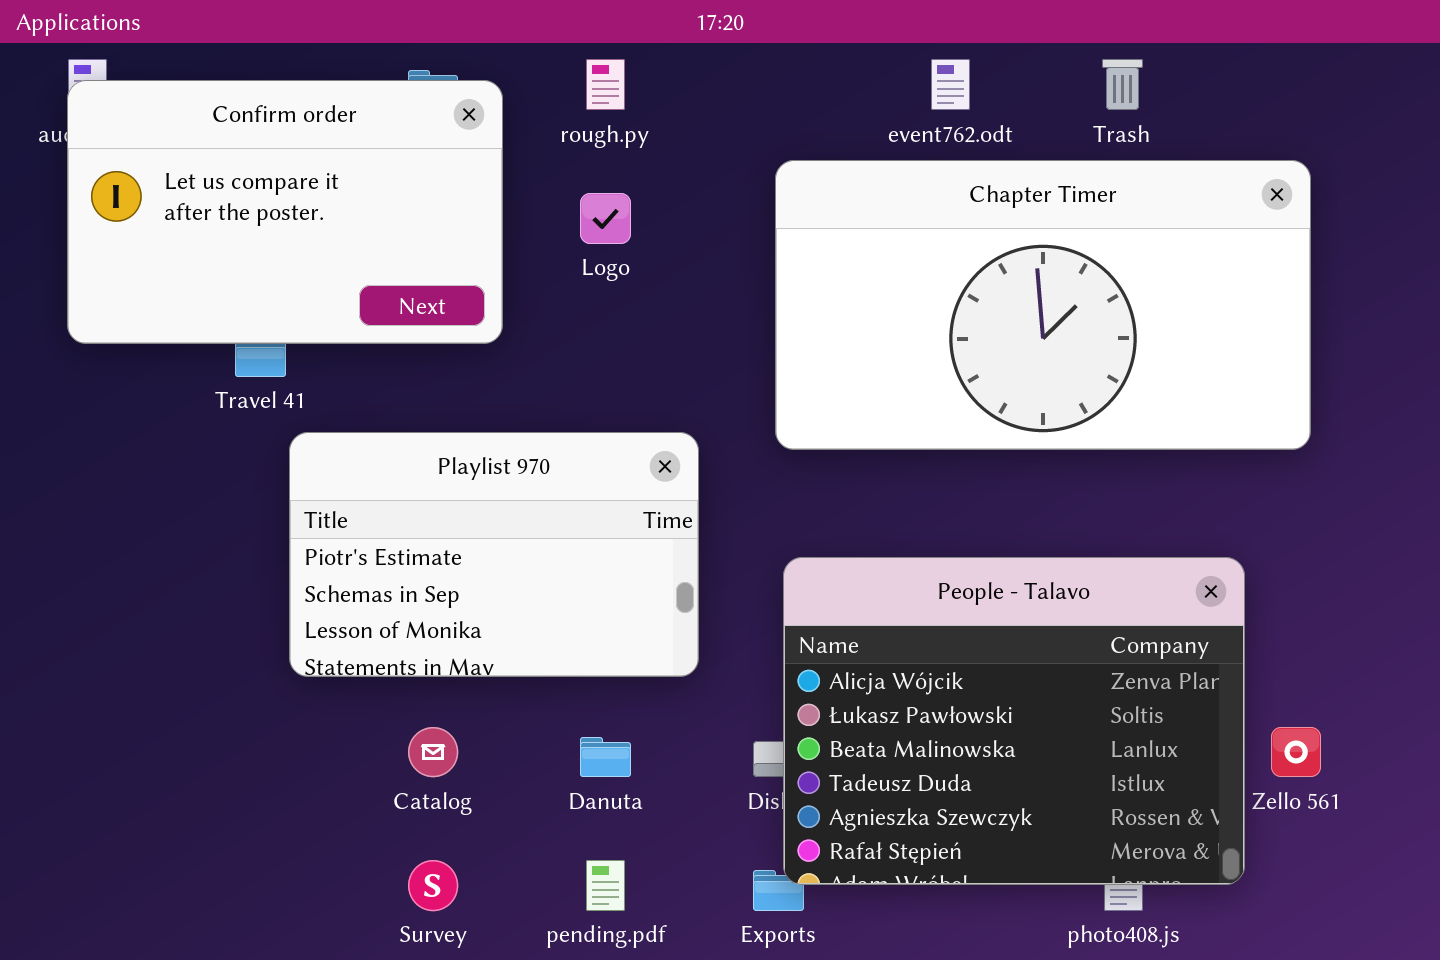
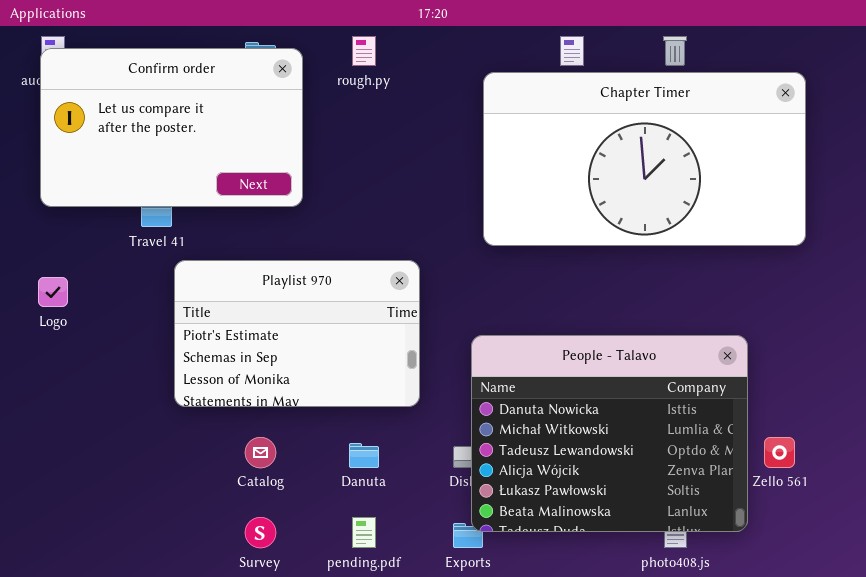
Chapter Timer: [775,160,1311,450] -> [483,72,806,246], moved
Logo: [580,193,631,244] -> [38,277,68,307], moved
People - Talavo: [783,557,1245,885] -> [471,335,748,532], scrolled up 3 rows

